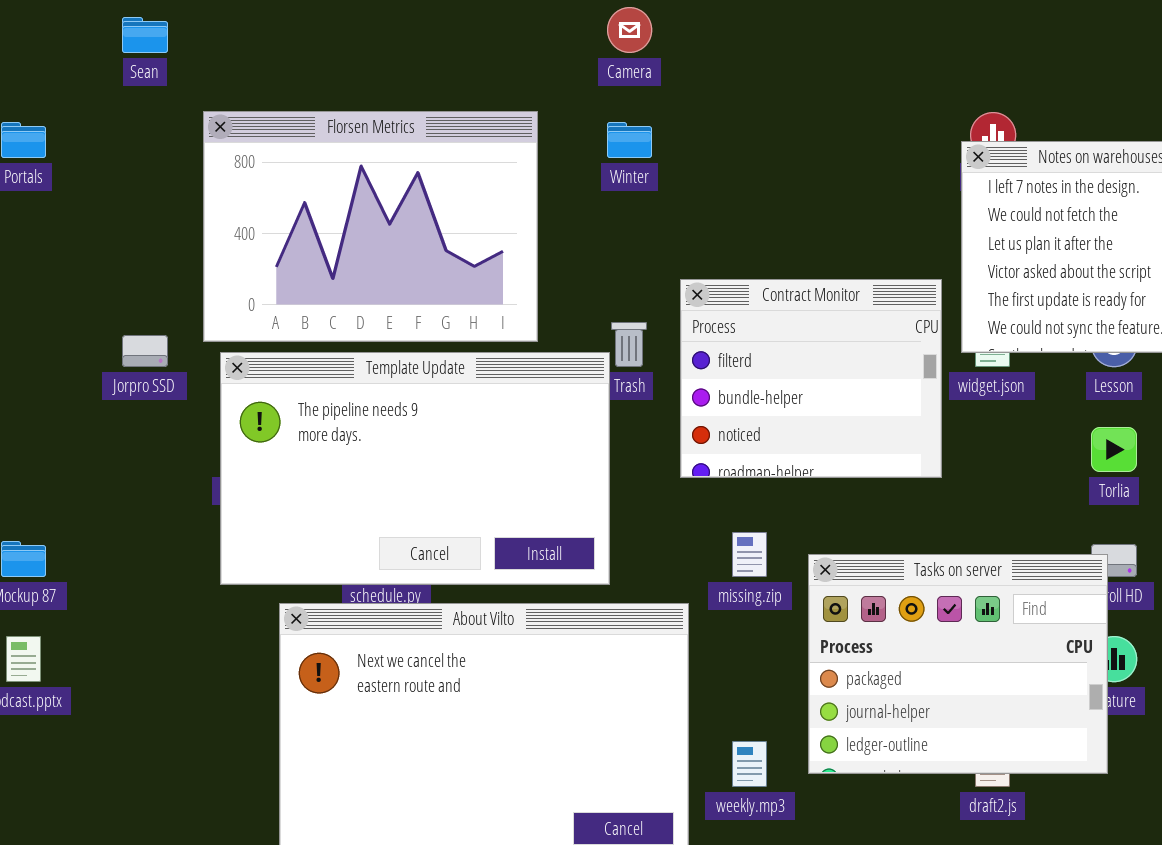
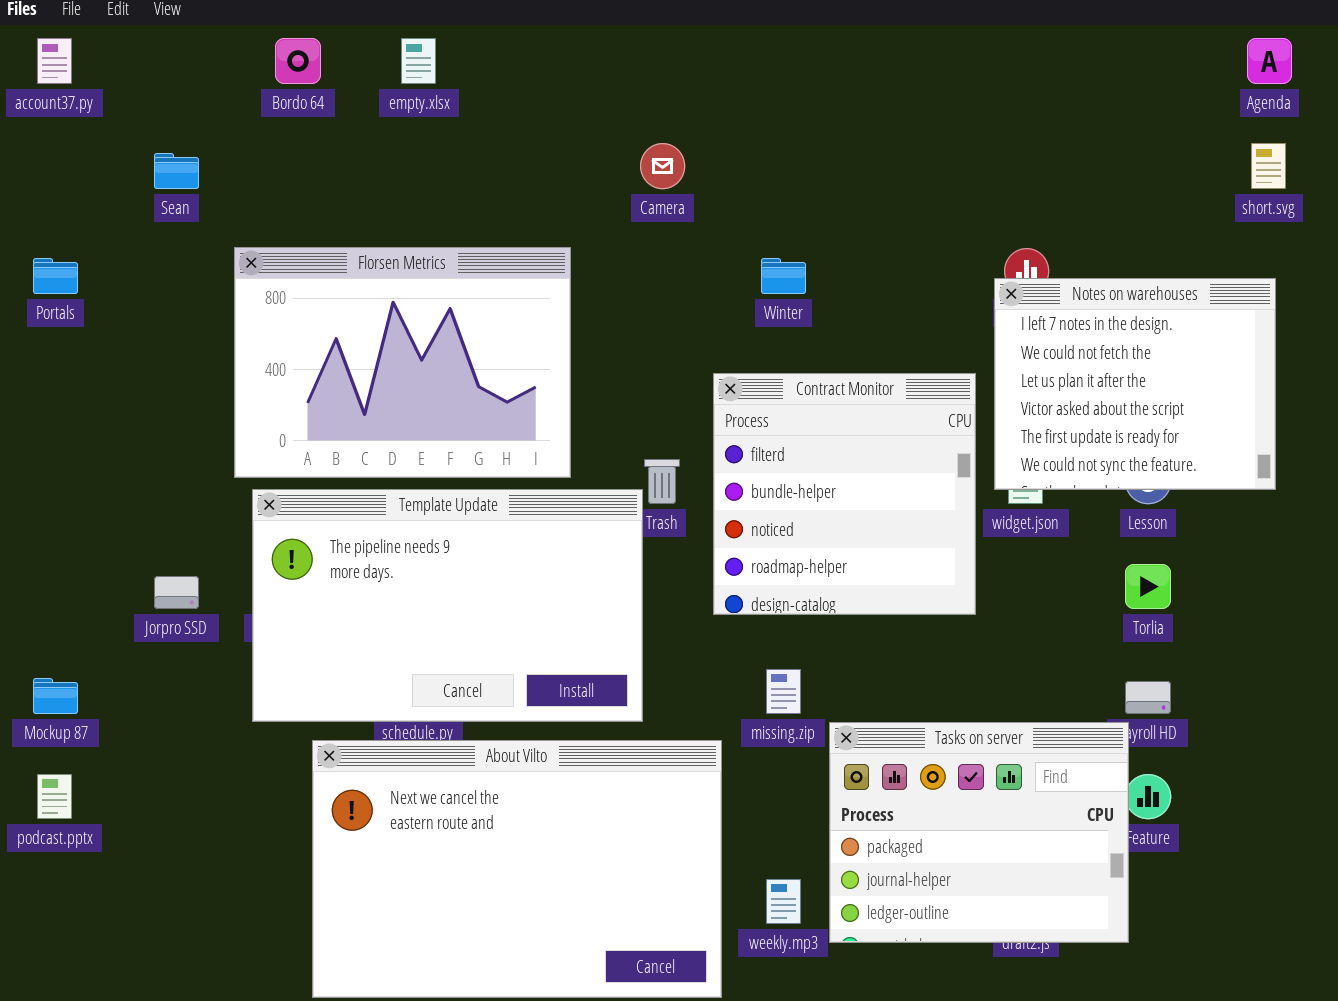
Winter: [607,122,652,158] -> [761,258,806,294], moved
Contract Monitor: [680,279,942,478] -> [713,373,976,615], resized
Jorpro SSD: [122,335,168,367] -> [154,576,199,609], moved
Tasks on server: [808,554,1108,774] -> [829,722,1129,943], moved

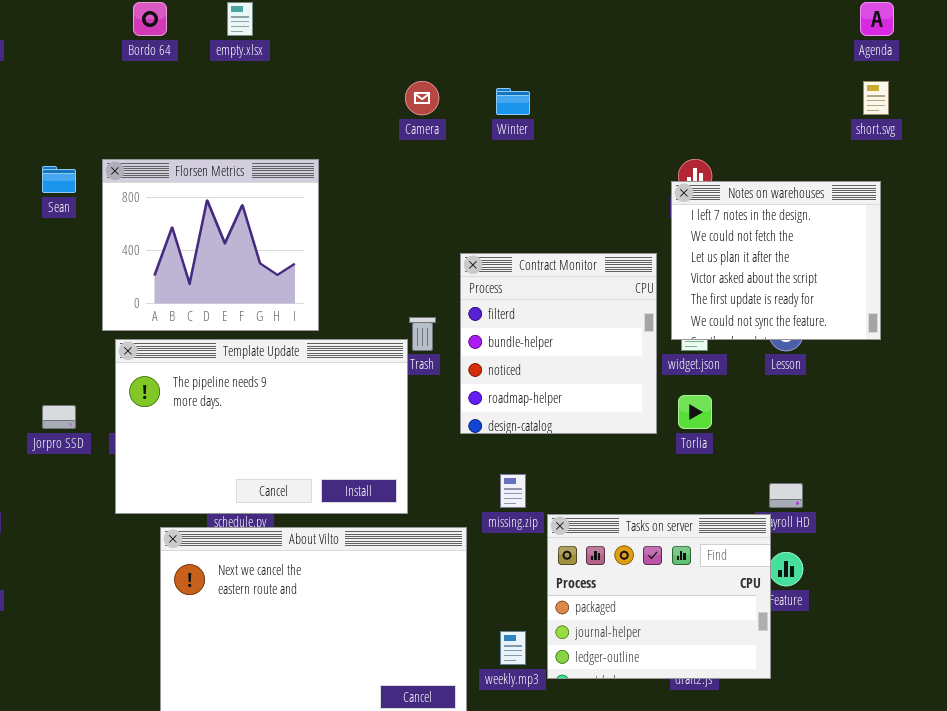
Sean: [154,153,199,189] -> [42,166,76,193], moved
Florsen Metrics: [234,247,571,478] -> [102,159,319,331], resized
Winter: [761,258,806,294] -> [496,88,530,115], moved
Torlia: [1125,564,1171,609] -> [678,395,712,429], moved

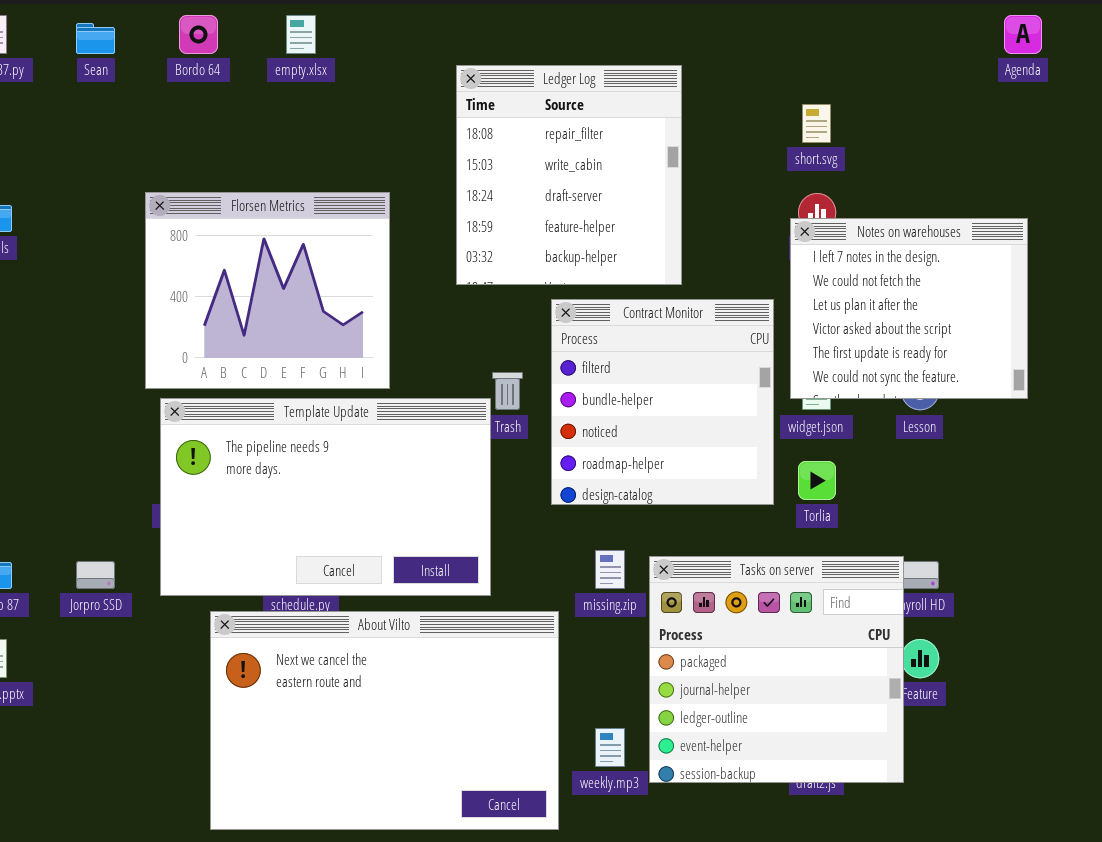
Ledger Log: none -> [456,65,682,285], opened
short.svg: [863,81,889,115] -> [802,104,831,143], moved
Sean: [42,166,76,193] -> [76,23,115,54], moved
Jorpro SSD: [42,405,76,429] -> [76,561,115,589], moved
Tasks on server: [547,514,771,679] -> [649,556,904,783], resized

